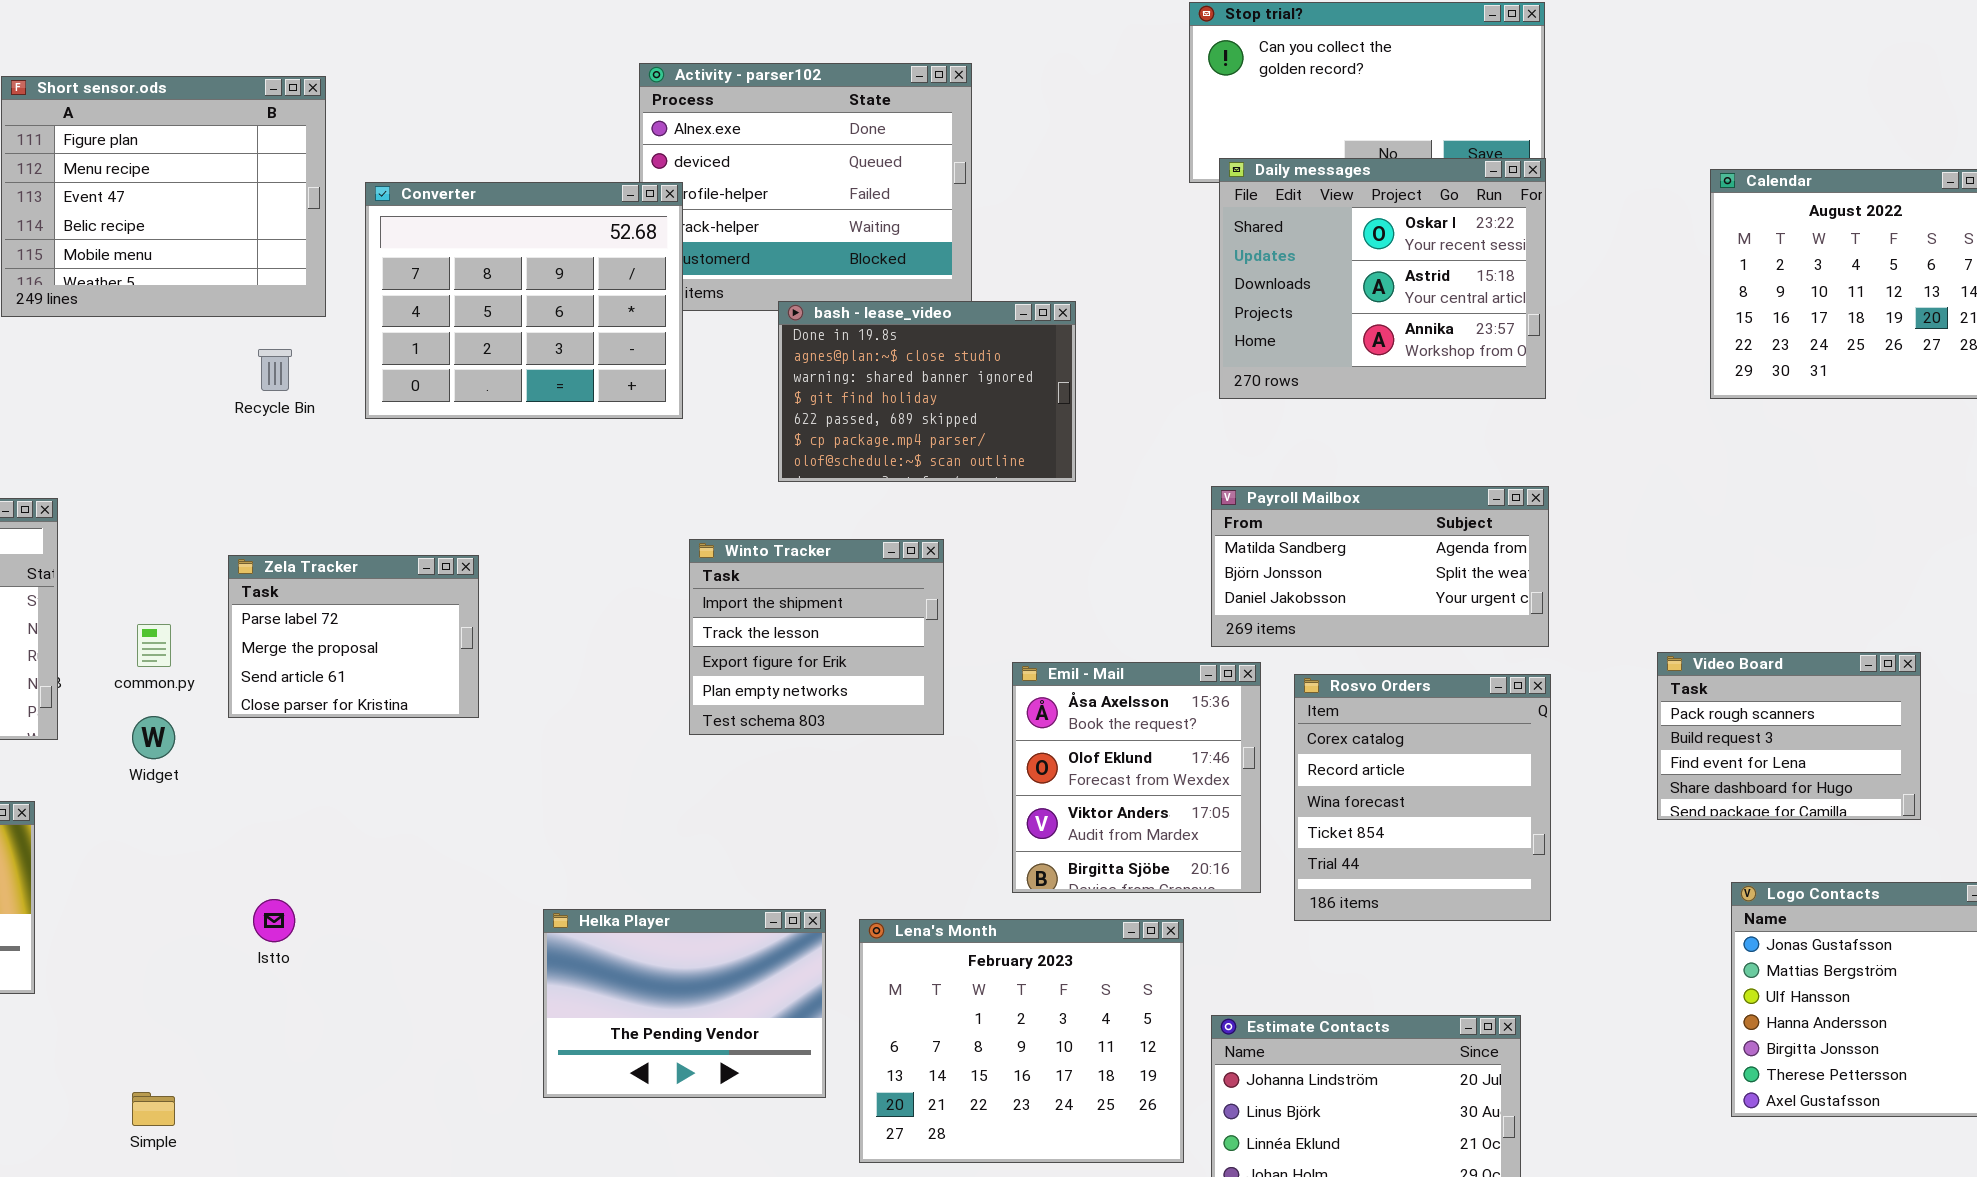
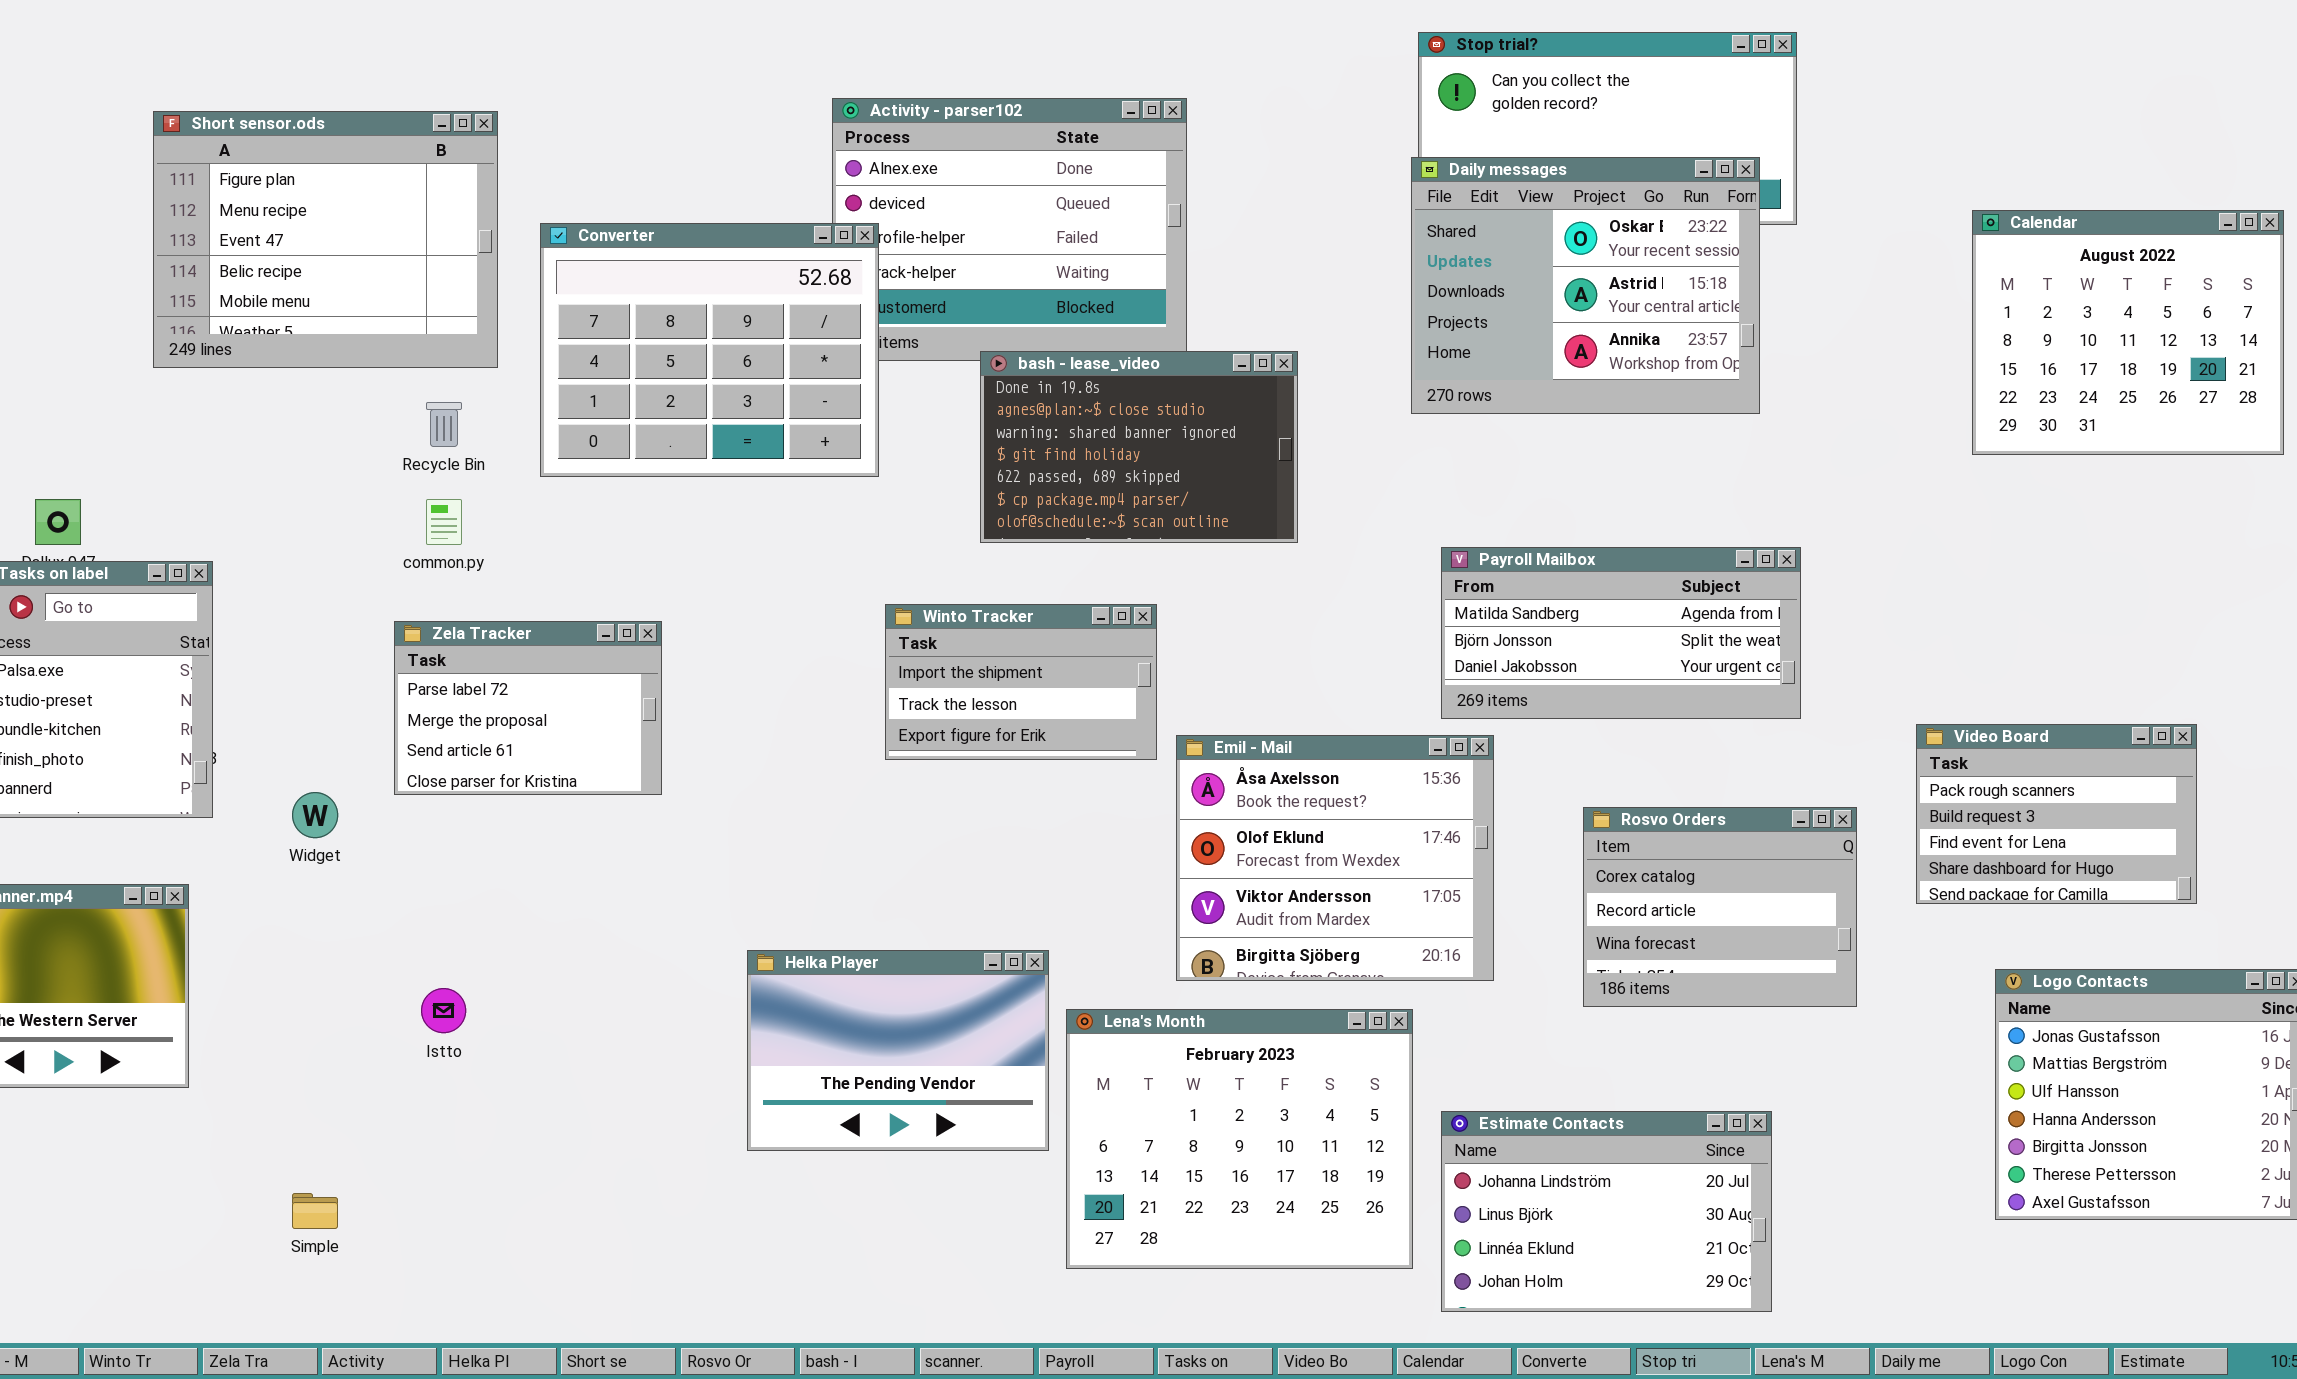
Daily messages: [1219,158,1546,399] -> [1411,157,1760,414], moved
Winto Tracker: [689,539,944,735] -> [885,604,1157,760], resized
common.py: [137,624,171,667] -> [426,499,462,545], moved
Emil - Mail: [1012,662,1261,893] -> [1176,735,1494,981], resized
Rosvo Orders: [1294,674,1551,921] -> [1583,807,1857,1007], moved, resized
Helka Player: [543,909,826,1098] -> [747,950,1049,1151], moved

